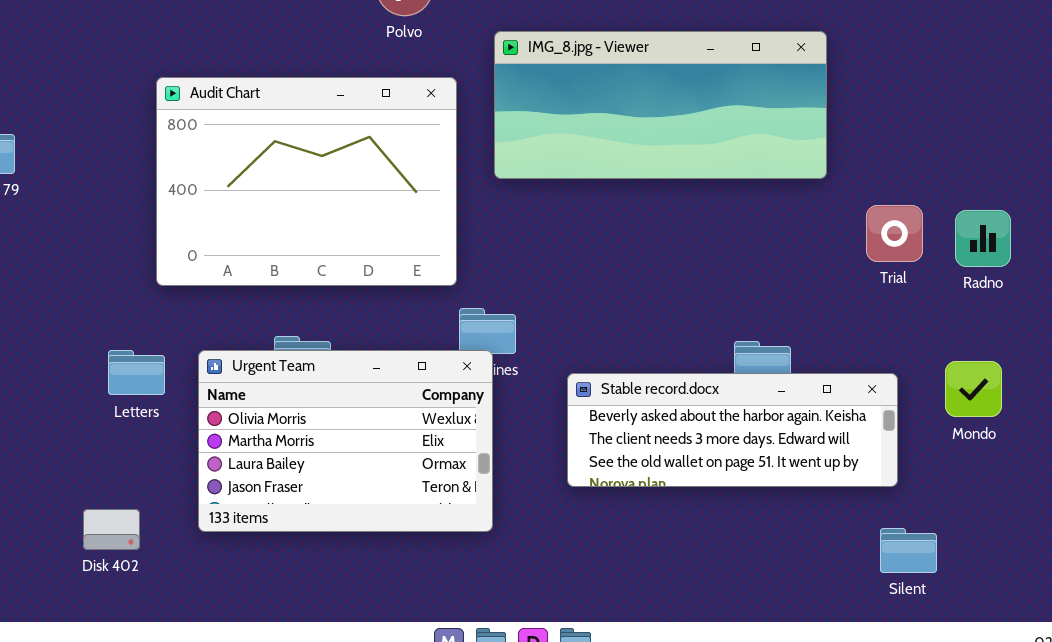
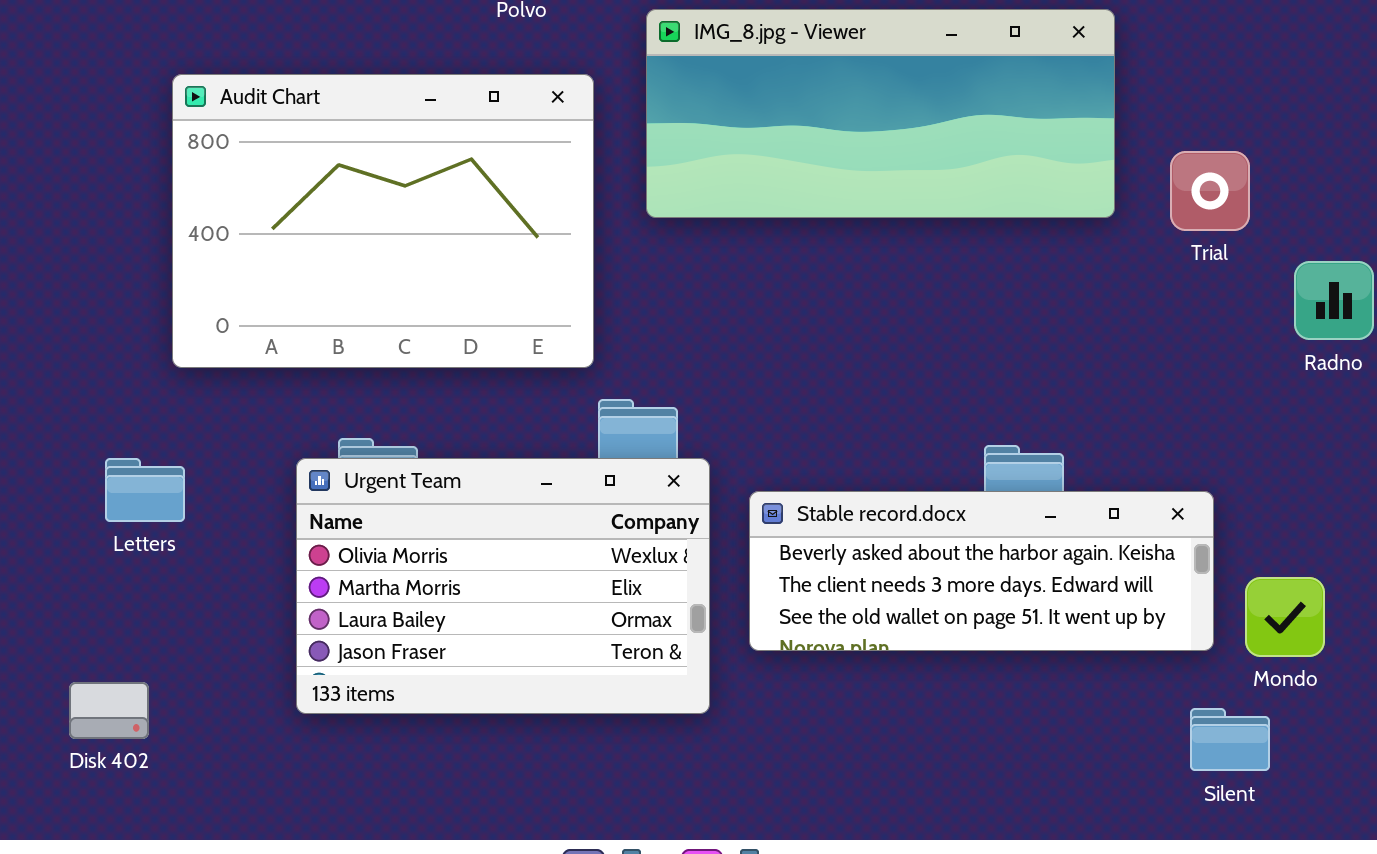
Trial: [866,205,923,262] -> [1170,151,1250,231], moved
Urgent Team: [198,350,493,532] -> [296,458,710,714], moved
Mondo: [945,361,1002,417] -> [1245,577,1325,657], moved

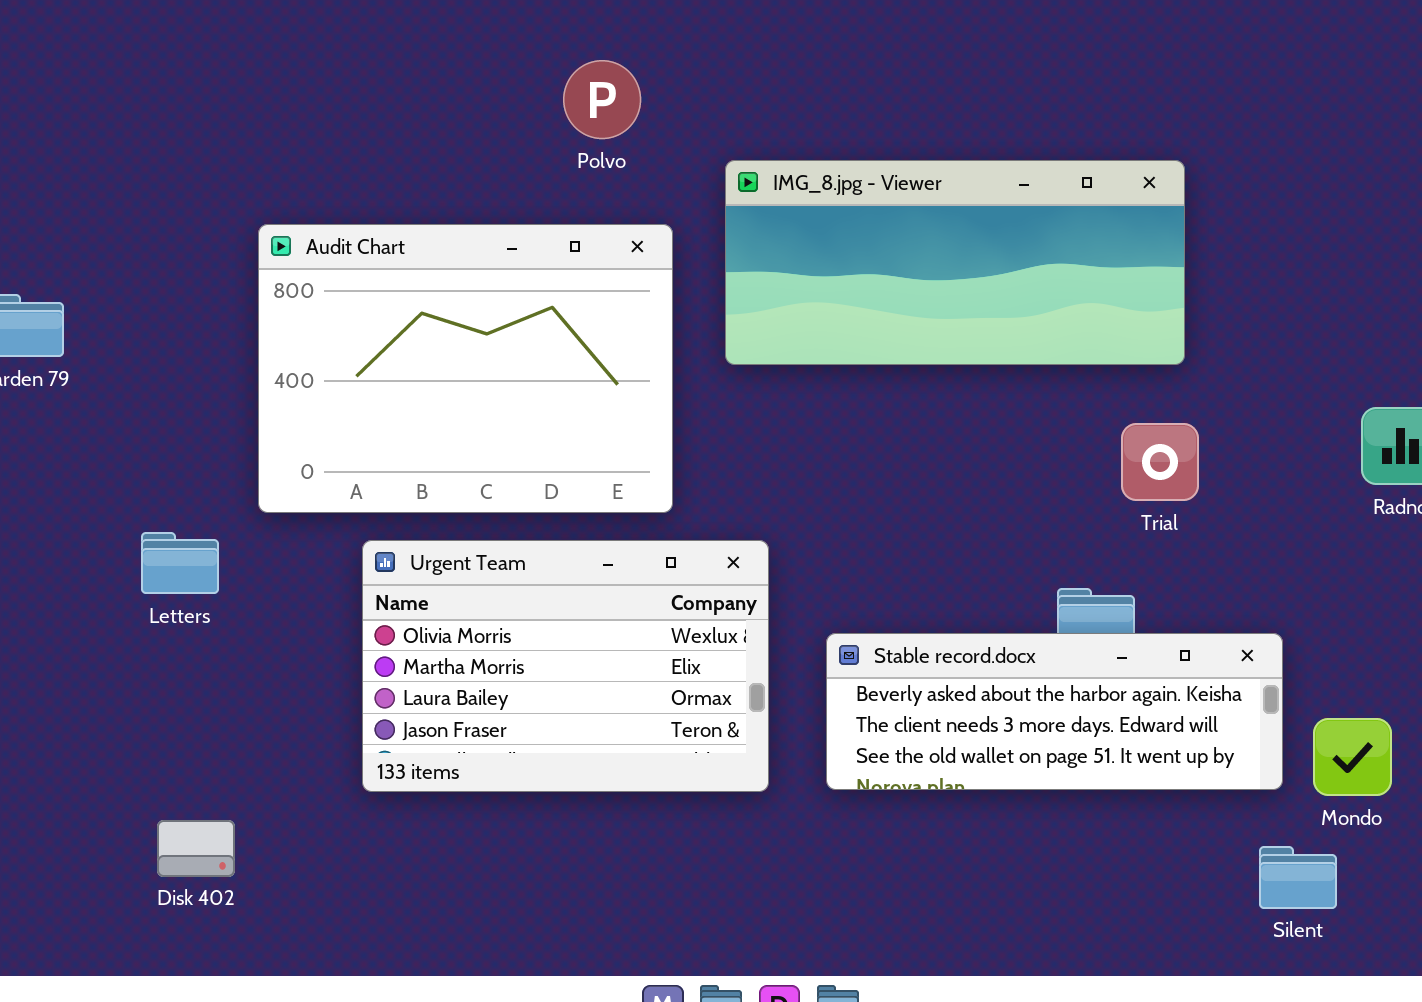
Trial: [1170,151,1250,231] -> [1121,423,1199,501], moved
Letters: [105,458,185,522] -> [141,532,219,594], moved
Urgent Team: [296,458,710,714] -> [362,540,769,792], moved

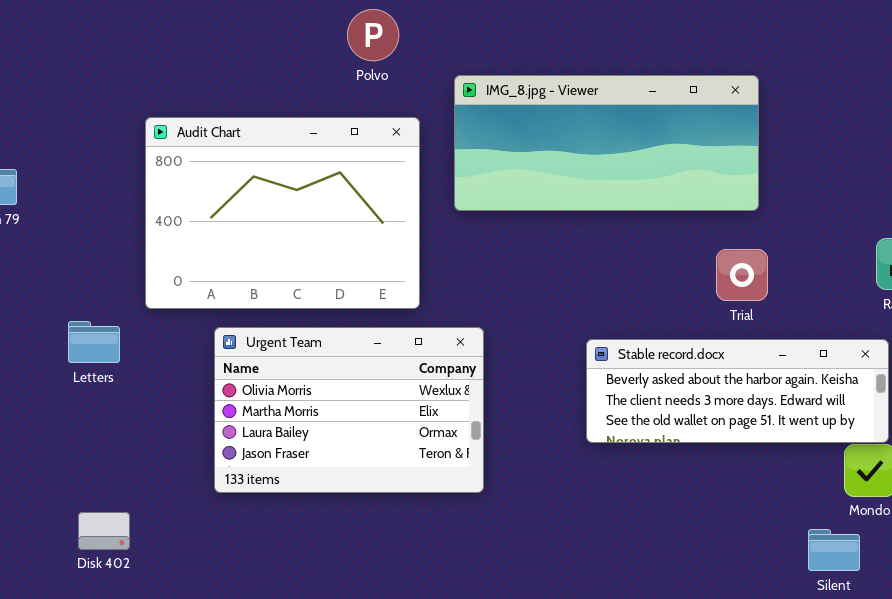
Stable record.docx: [826,633,1283,790] -> [586,339,889,443], moved

